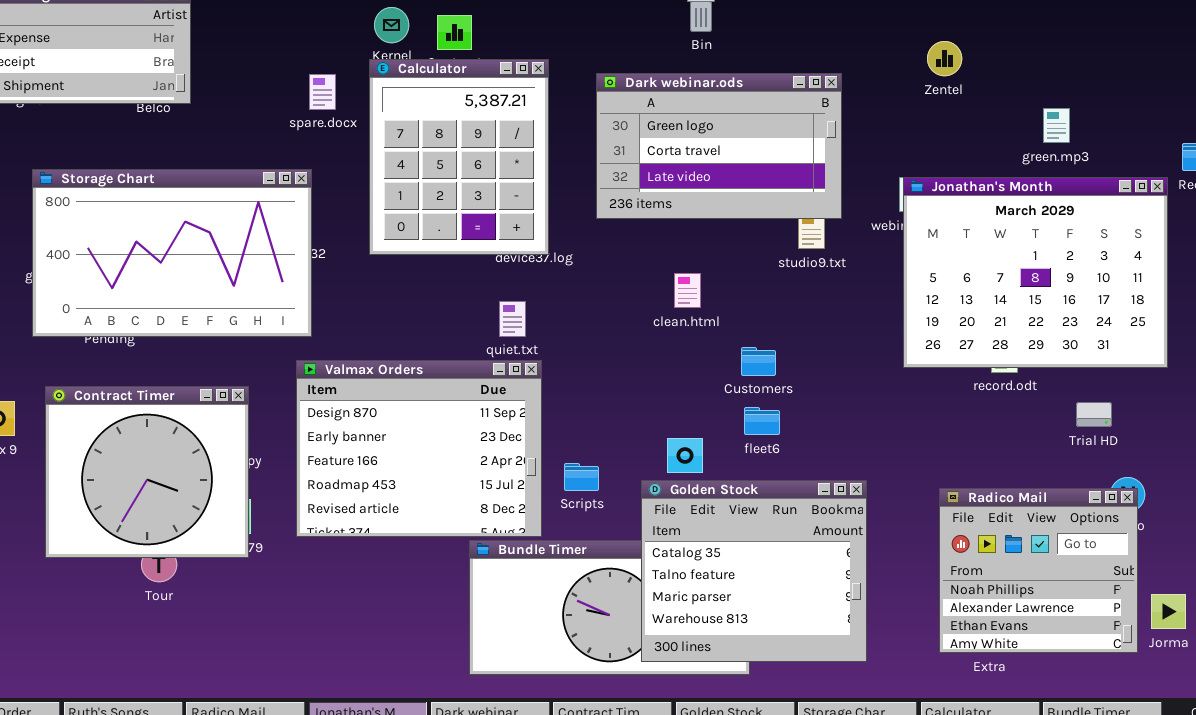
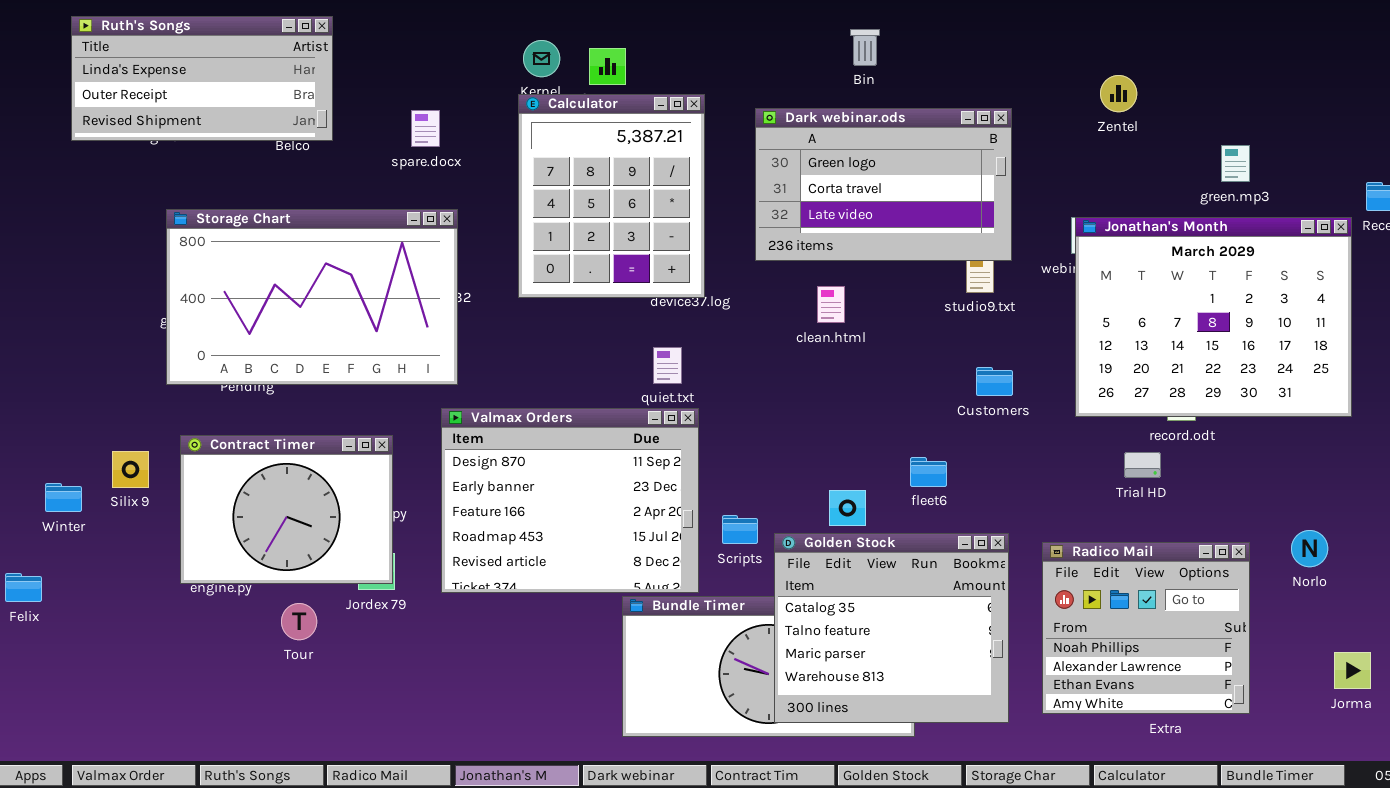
spare.docx: [309,74,336,110] -> [411,110,440,147], moved
clean.html: [674,273,701,308] -> [817,286,845,323], moved
Customers: [741,347,776,376] -> [976,367,1013,396], moved
Contract Timer: [45,386,249,558] -> [180,435,393,584], resized
Trial HD: [1076,402,1112,427] -> [1124,452,1161,478], moved
Golden Stock: [641,480,867,662] -> [774,533,1009,723], moved
Radico Mail: [939,488,1138,653] -> [1042,542,1250,714], moved

